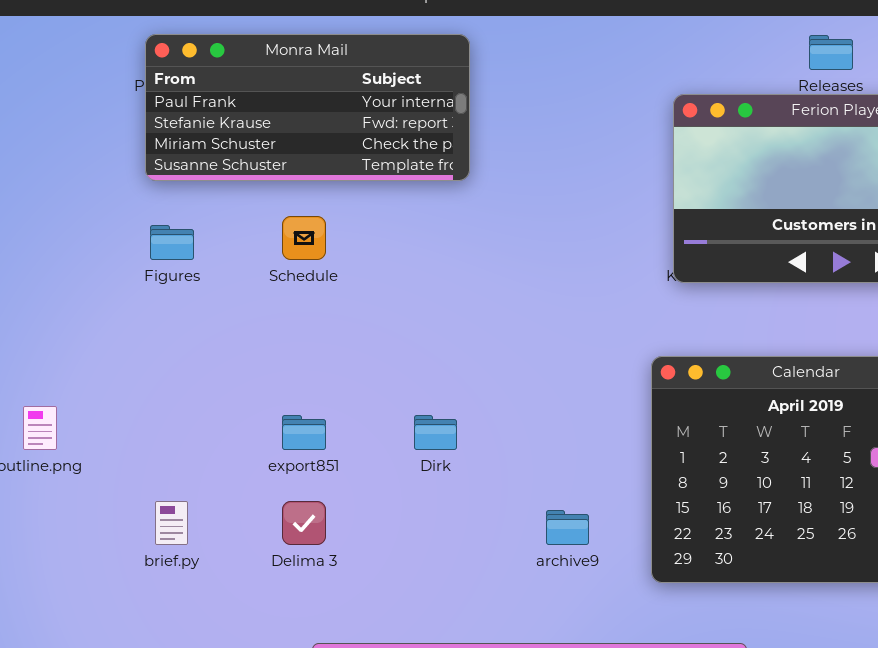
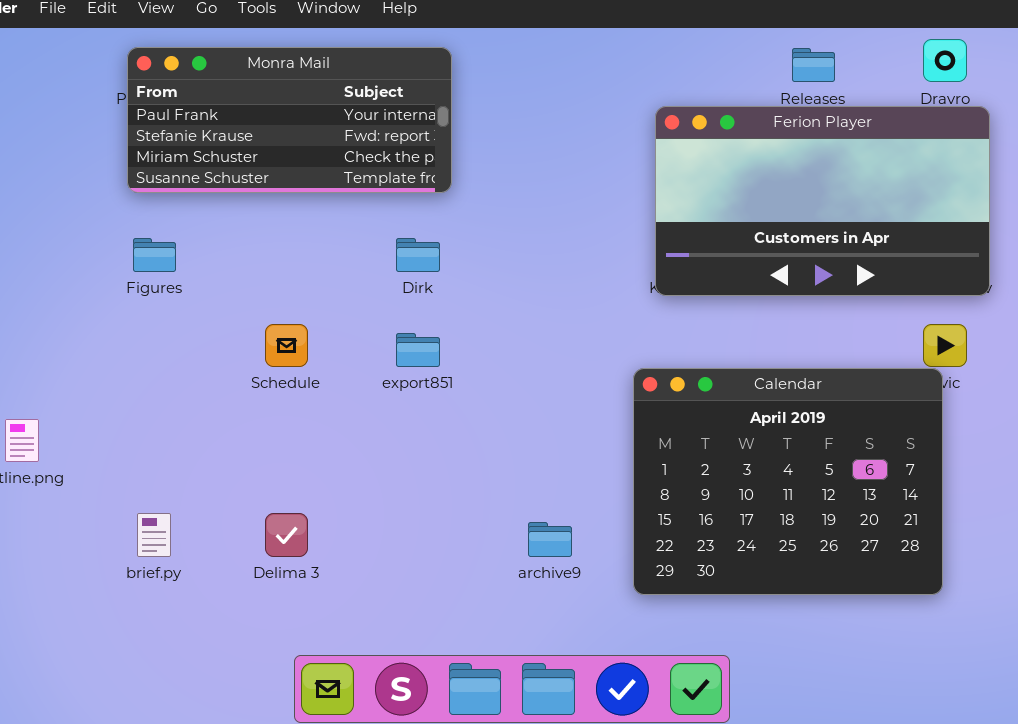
Schedule: [282,216,326,260] -> [265,324,308,367], moved
export851: [282,415,326,450] -> [396,333,440,367], moved
Dirk: [414,415,457,450] -> [396,238,440,272], moved

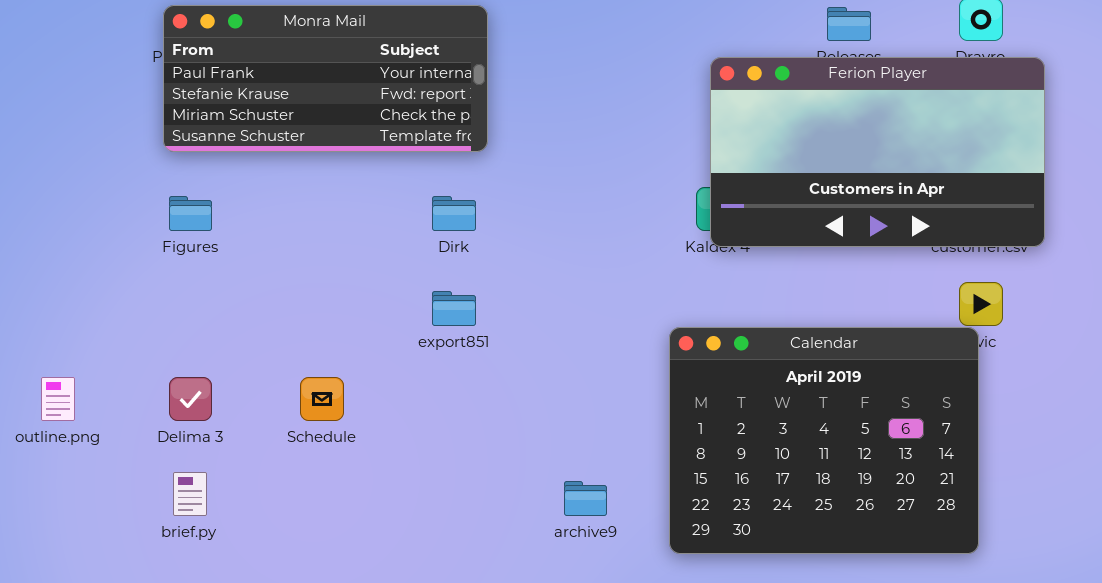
Ferion Player: [655,106,990,296] -> [710,57,1045,247], moved
Schedule: [265,324,308,367] -> [300,377,344,421], moved
Delima 3: [265,513,308,557] -> [169,377,212,421], moved

